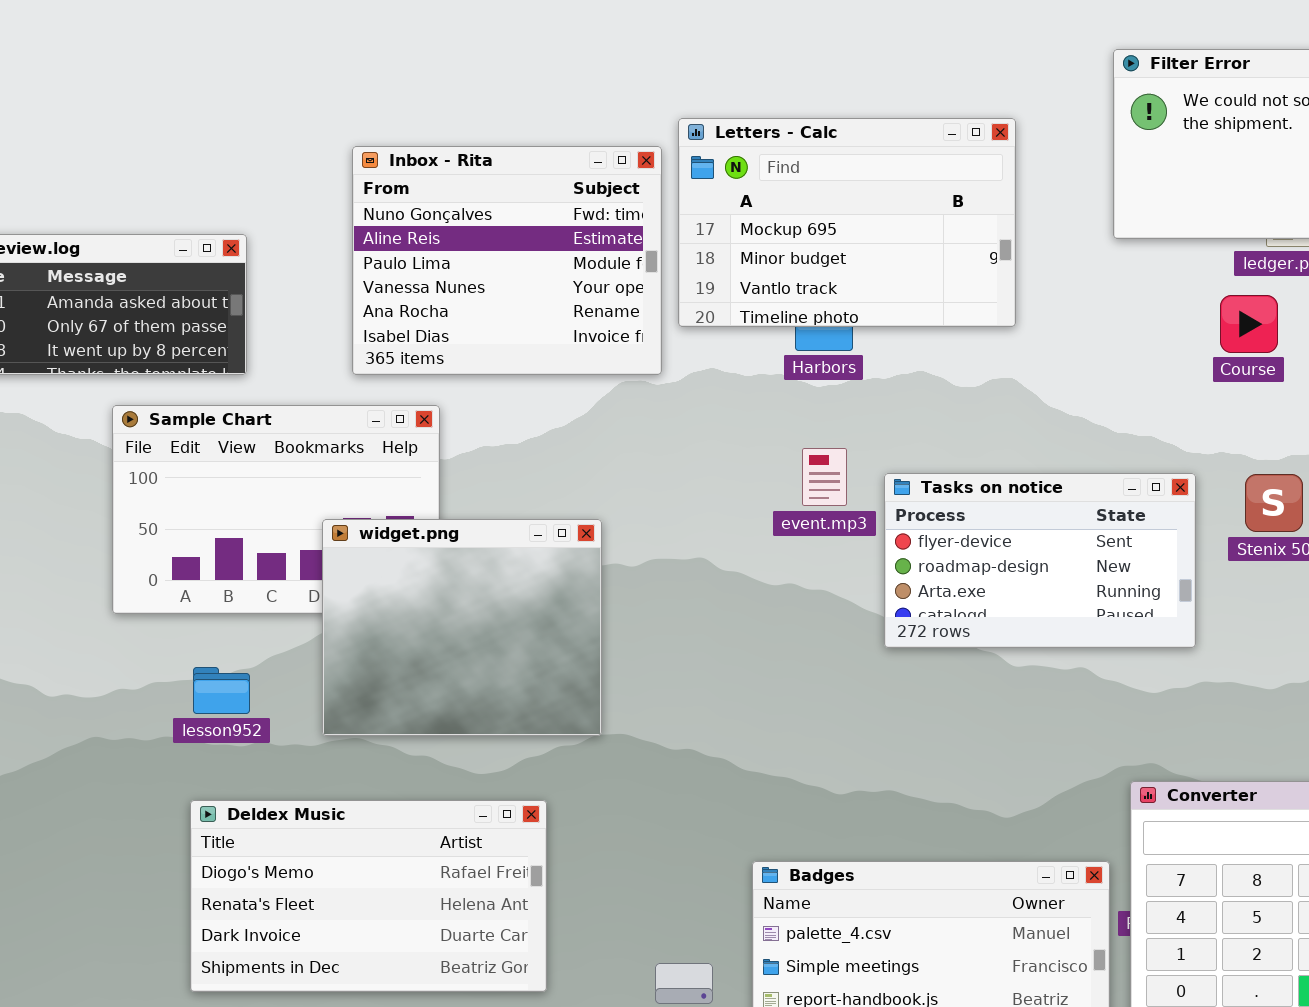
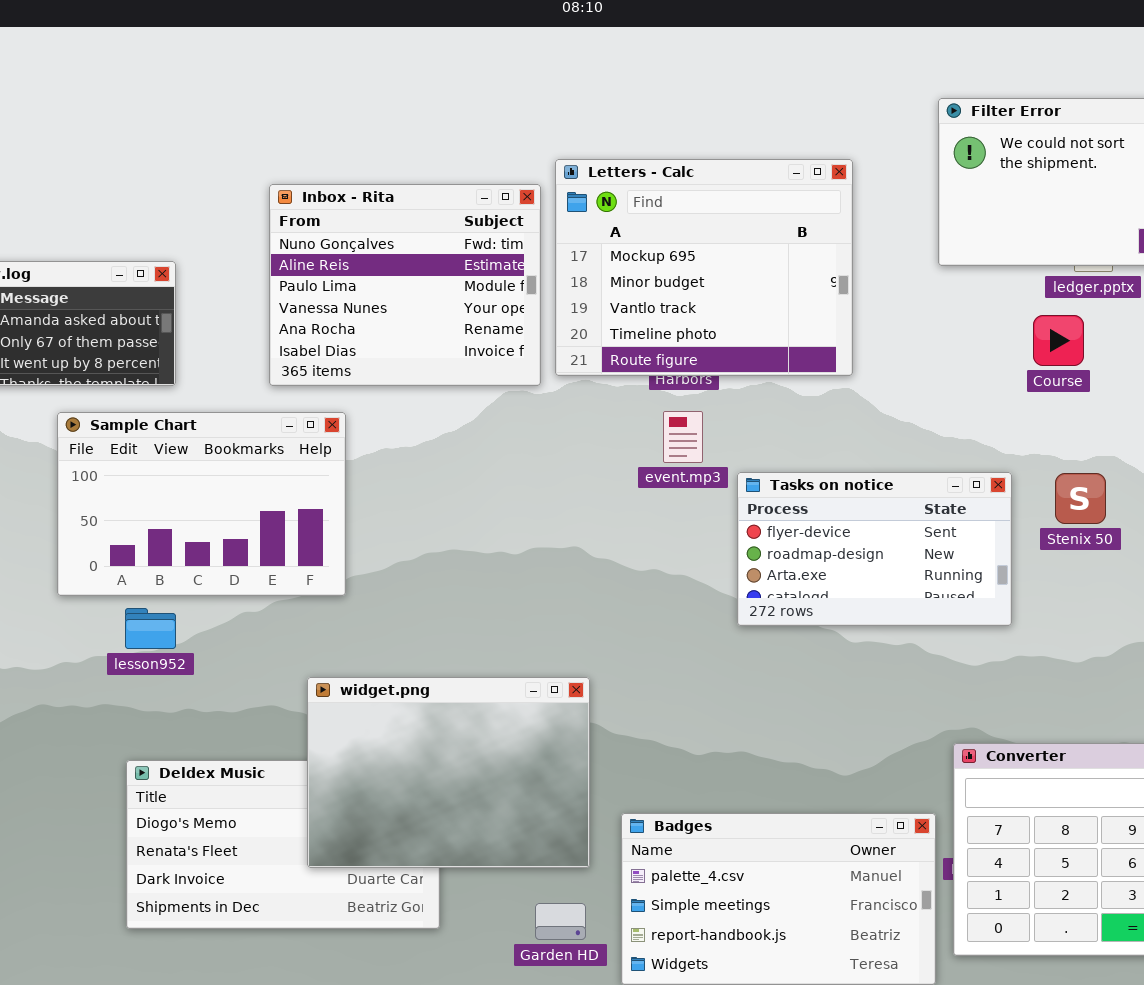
Letters - Calc: [678,118,1016,327] -> [555,159,853,376], resized
event.mp3: [802,448,847,506] -> [663,411,703,463], moved
widget.png: [322,519,602,736] -> [307,677,590,868], moved, resized
lesson952: [193,667,250,714] -> [125,608,176,649], moved

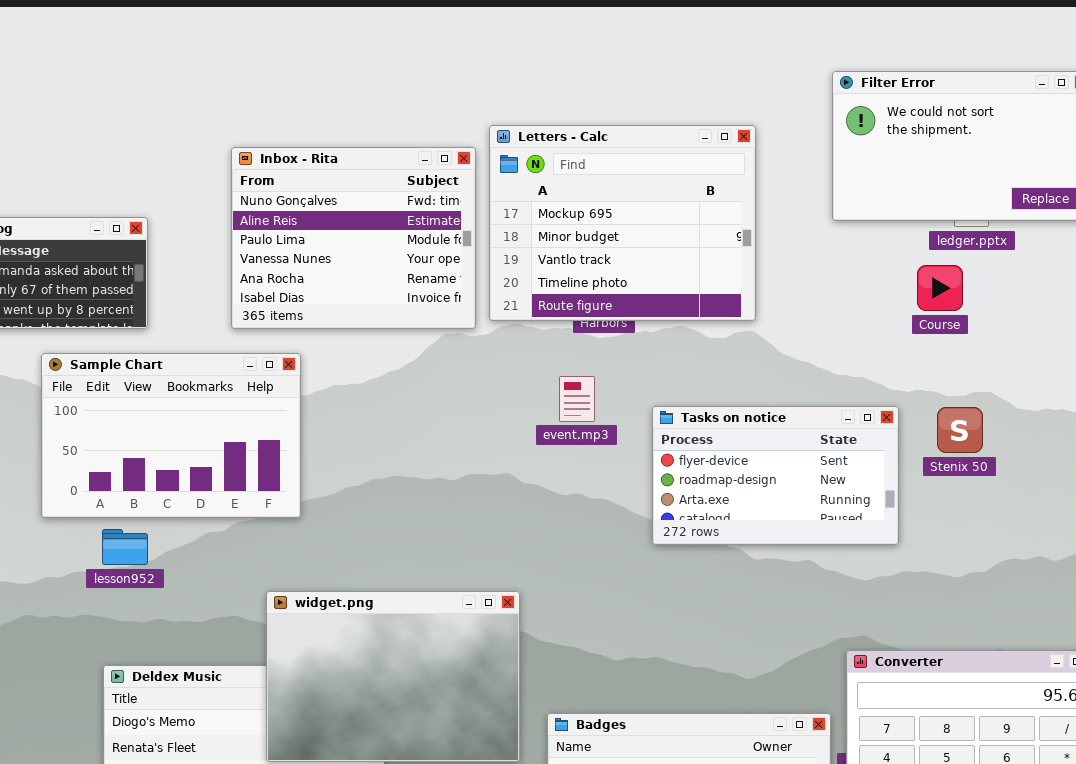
event.mp3: [663,411,703,463] -> [559,376,595,422], moved

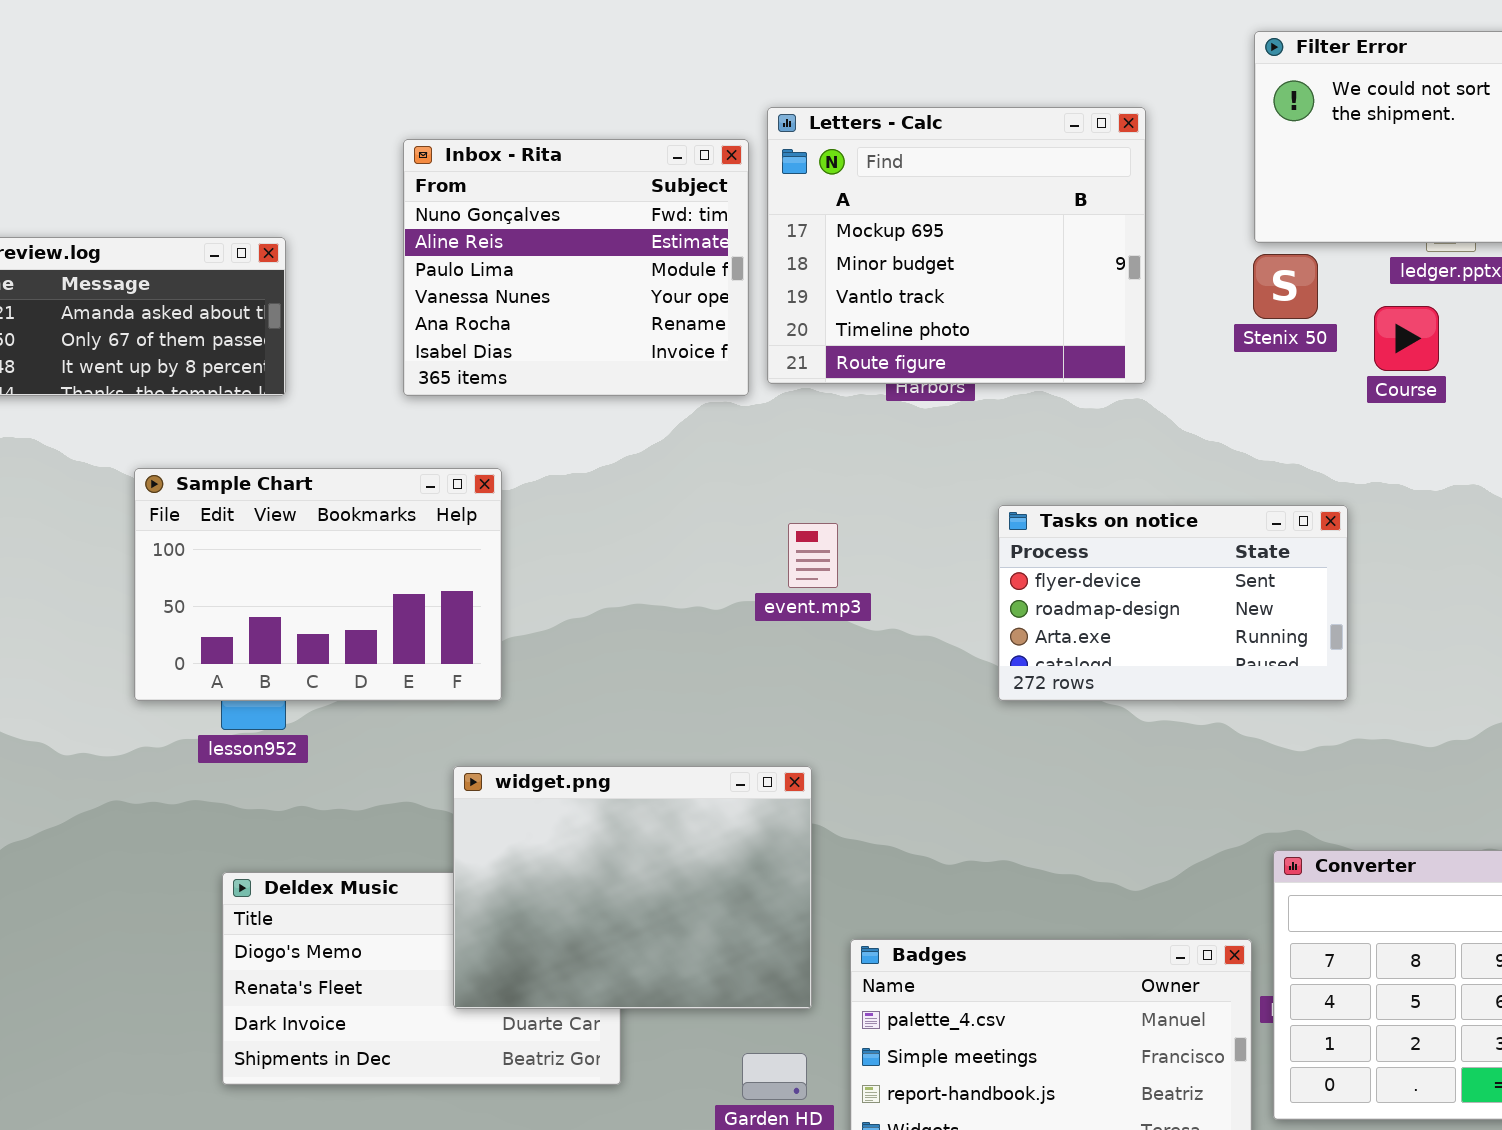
Sample Chart: [41,353,301,518] -> [134,468,502,701], moved
event.mp3: [559,376,595,422] -> [788,523,838,588], moved
Stenix 50: [937,407,983,453] -> [1253,254,1318,319], moved

